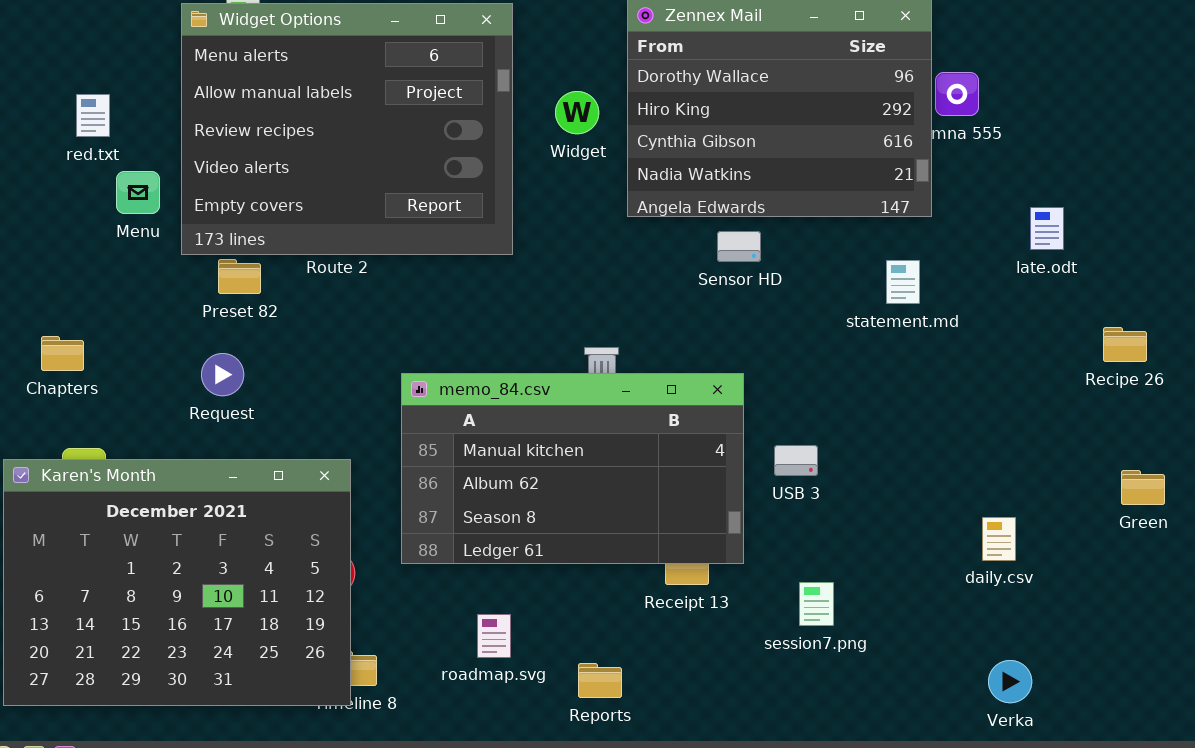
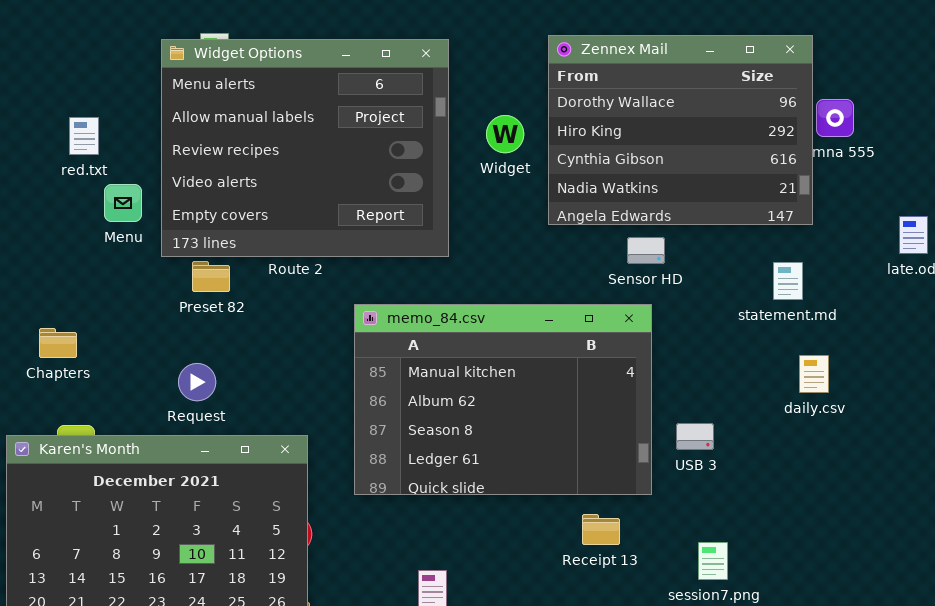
Request: [201,353,244,396] -> [178,363,216,401], moved
memo_84.csv: [401,373,744,564] -> [354,304,652,495], moved, resized
daily.csv: [982,517,1016,561] -> [799,355,829,393], moved

